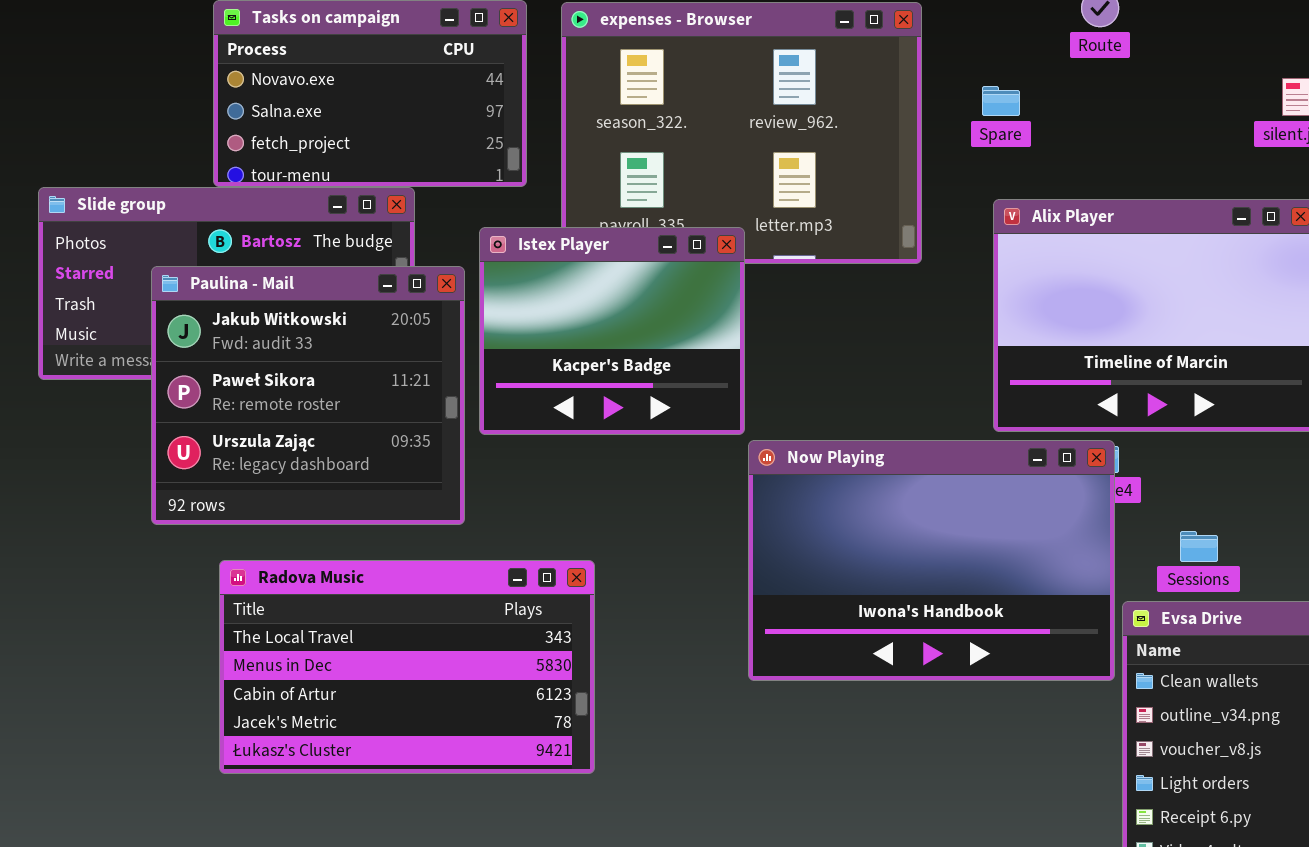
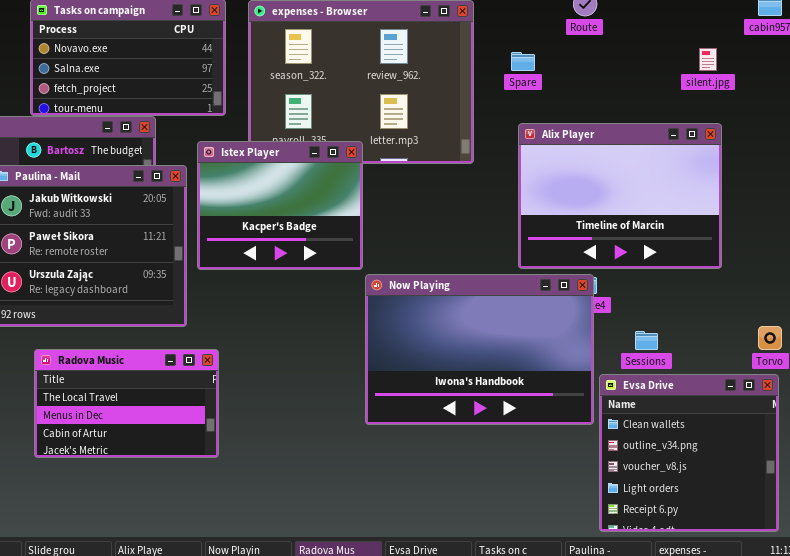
Radova Music: [219,560,595,774] -> [34,349,219,458], resized

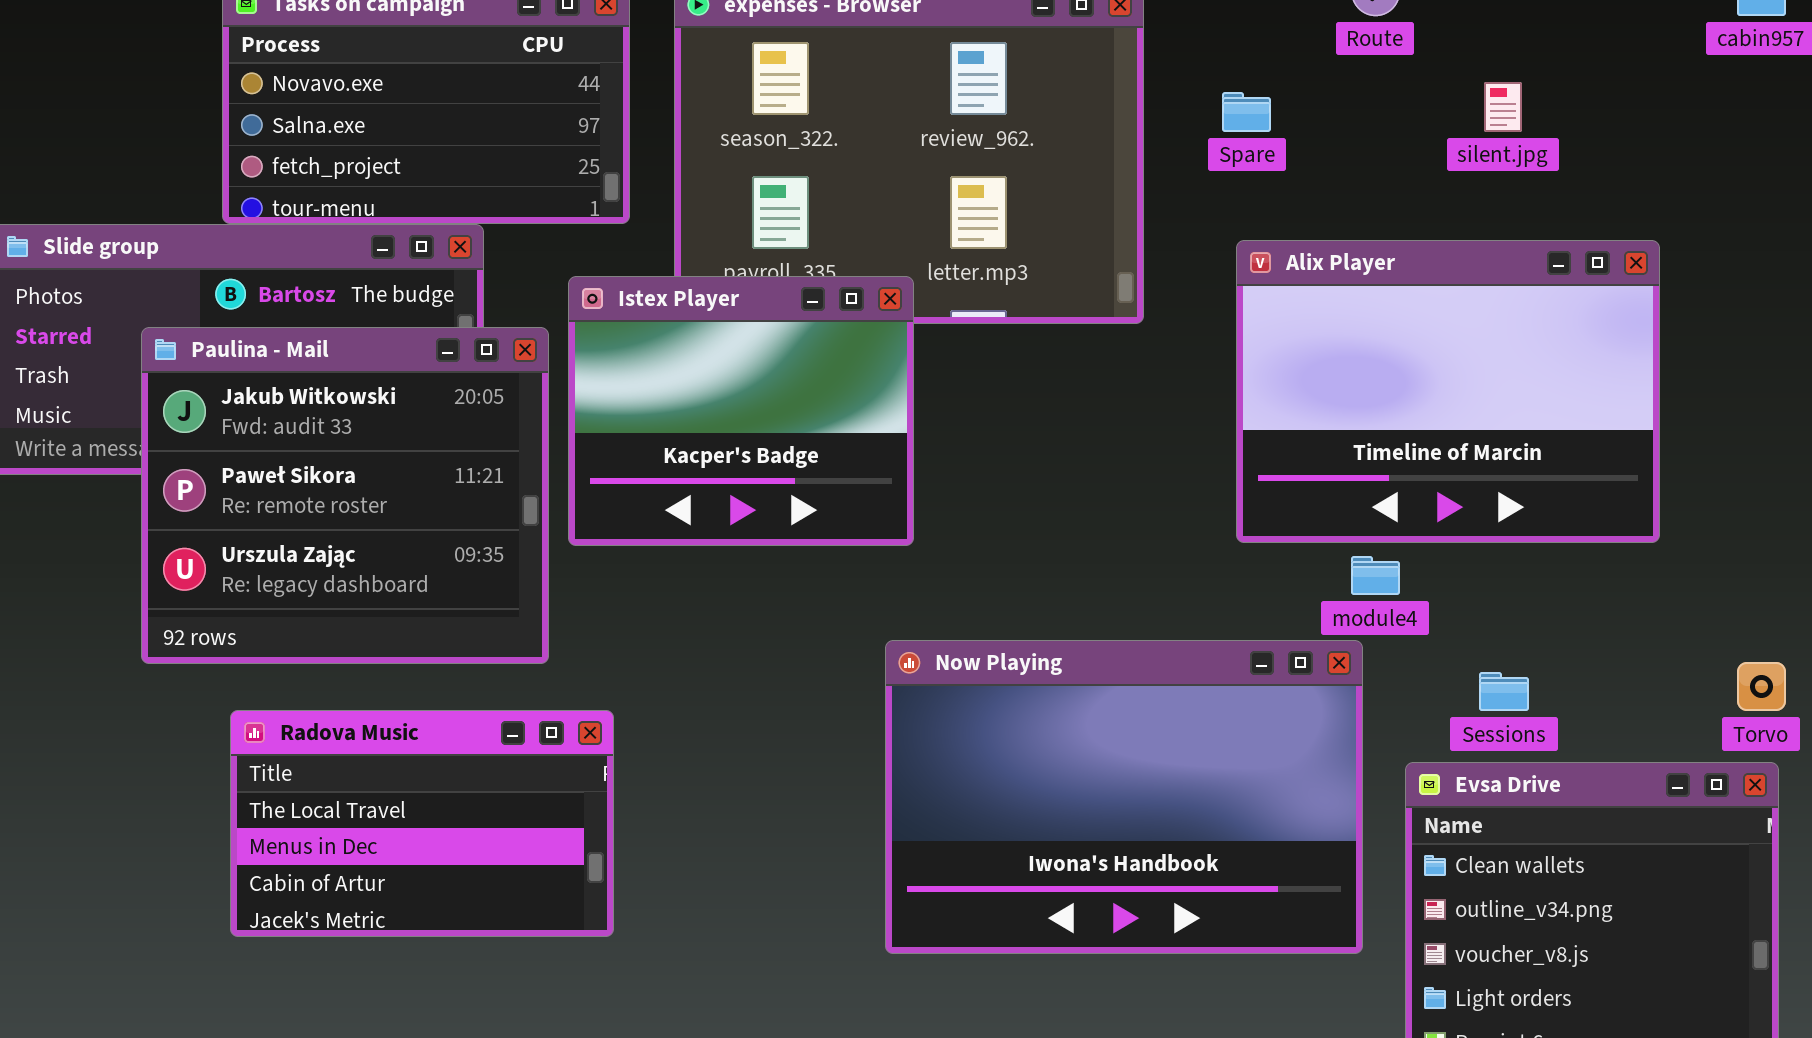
silent.jpg: [699,48,717,71] -> [1484,82,1522,132], moved
Now Playing: [365,274,594,425] -> [885,640,1363,954], moved

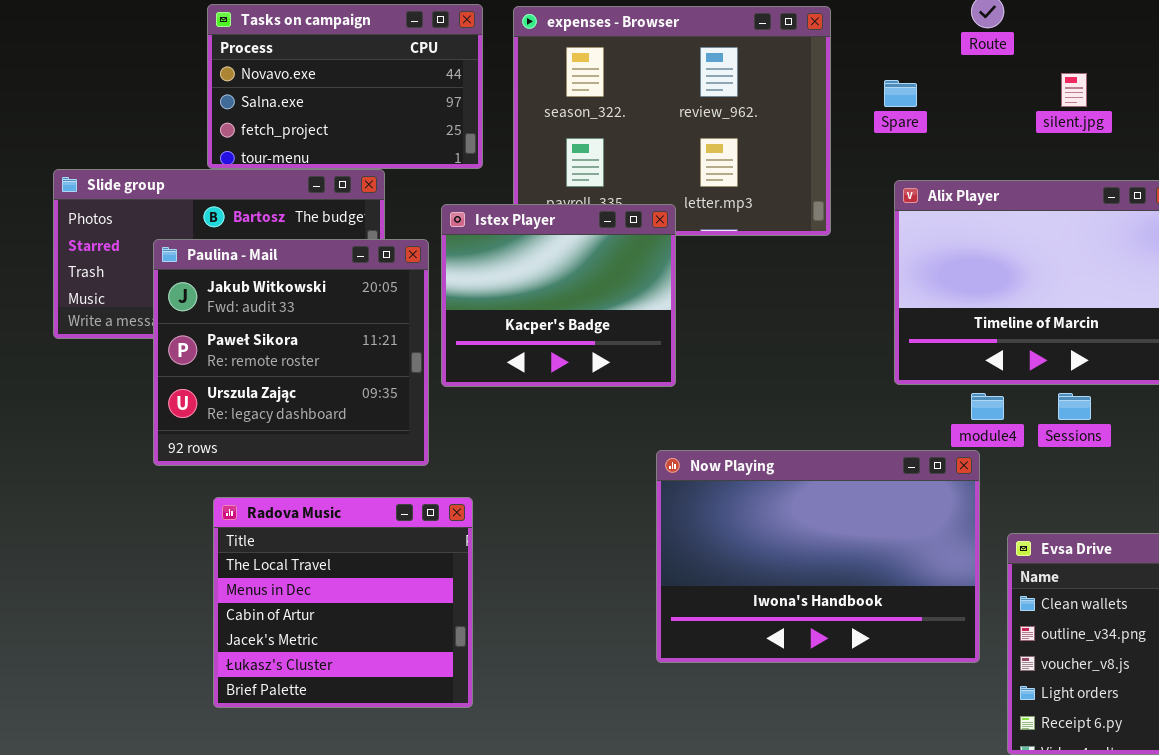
Sessions: [1479,672,1529,711] -> [1058,393,1091,420], moved
Radova Music: [230,710,614,937] -> [213,497,473,708], resized

